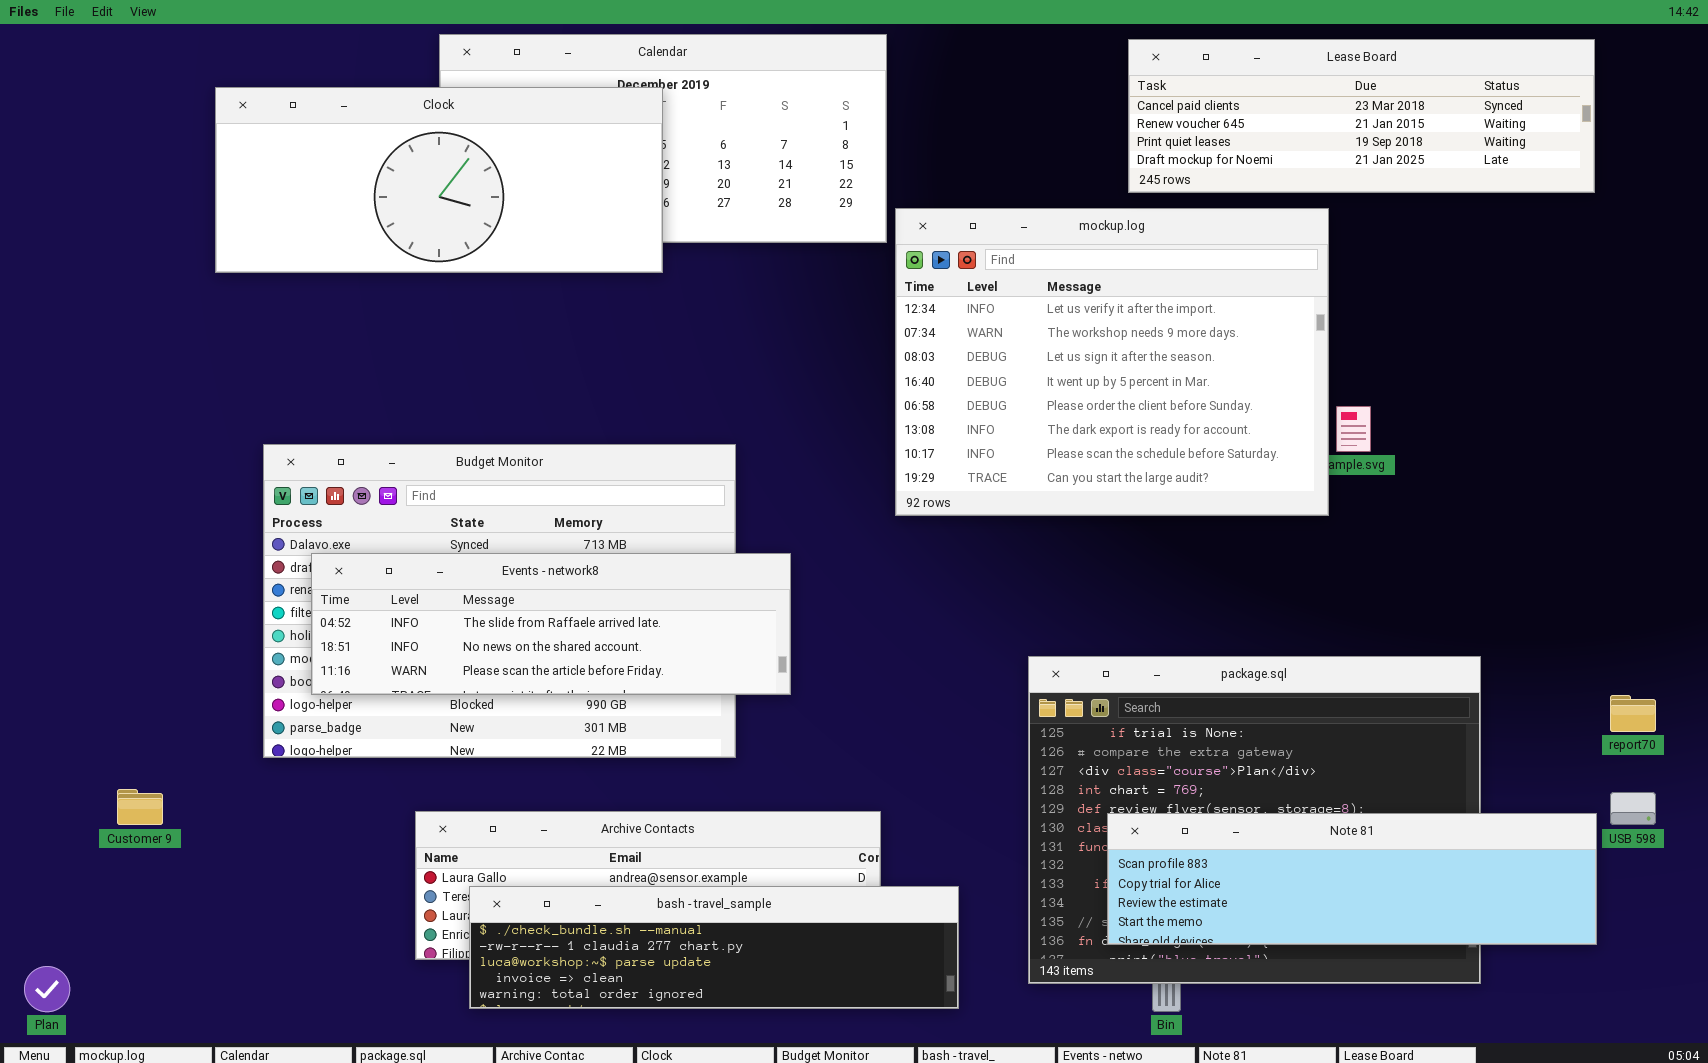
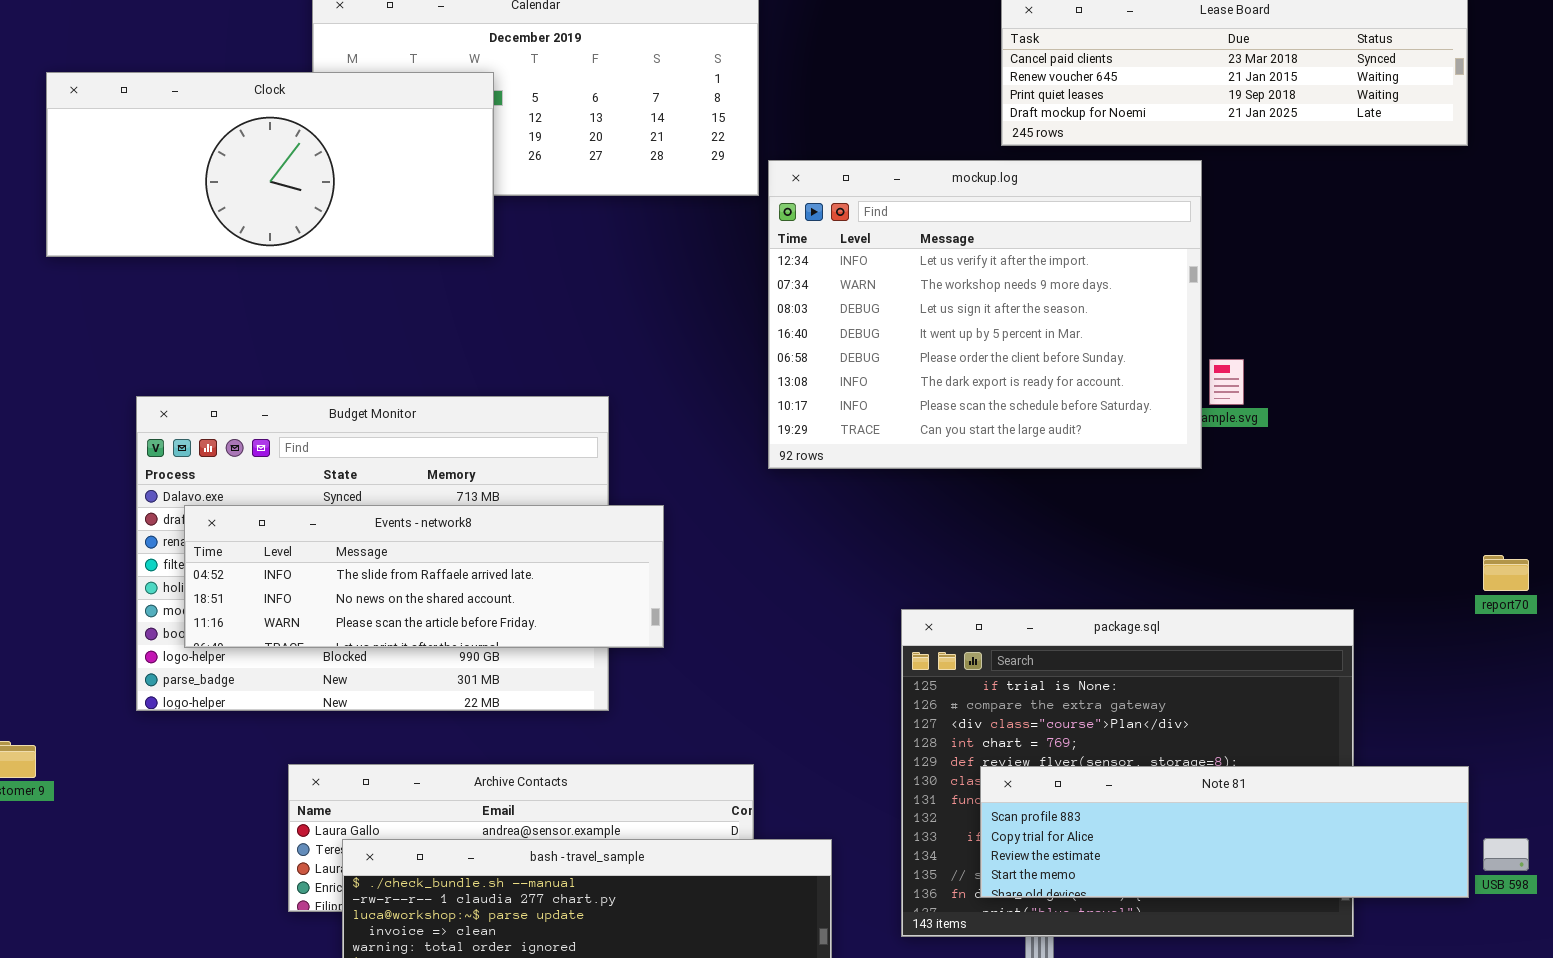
Clock: [215,87,663,273] -> [46,72,494,257], moved
report70: [1610,695,1656,732] -> [1483,555,1529,591], moved
USB 598: [1610,792,1656,825] -> [1483,838,1529,871], moved

